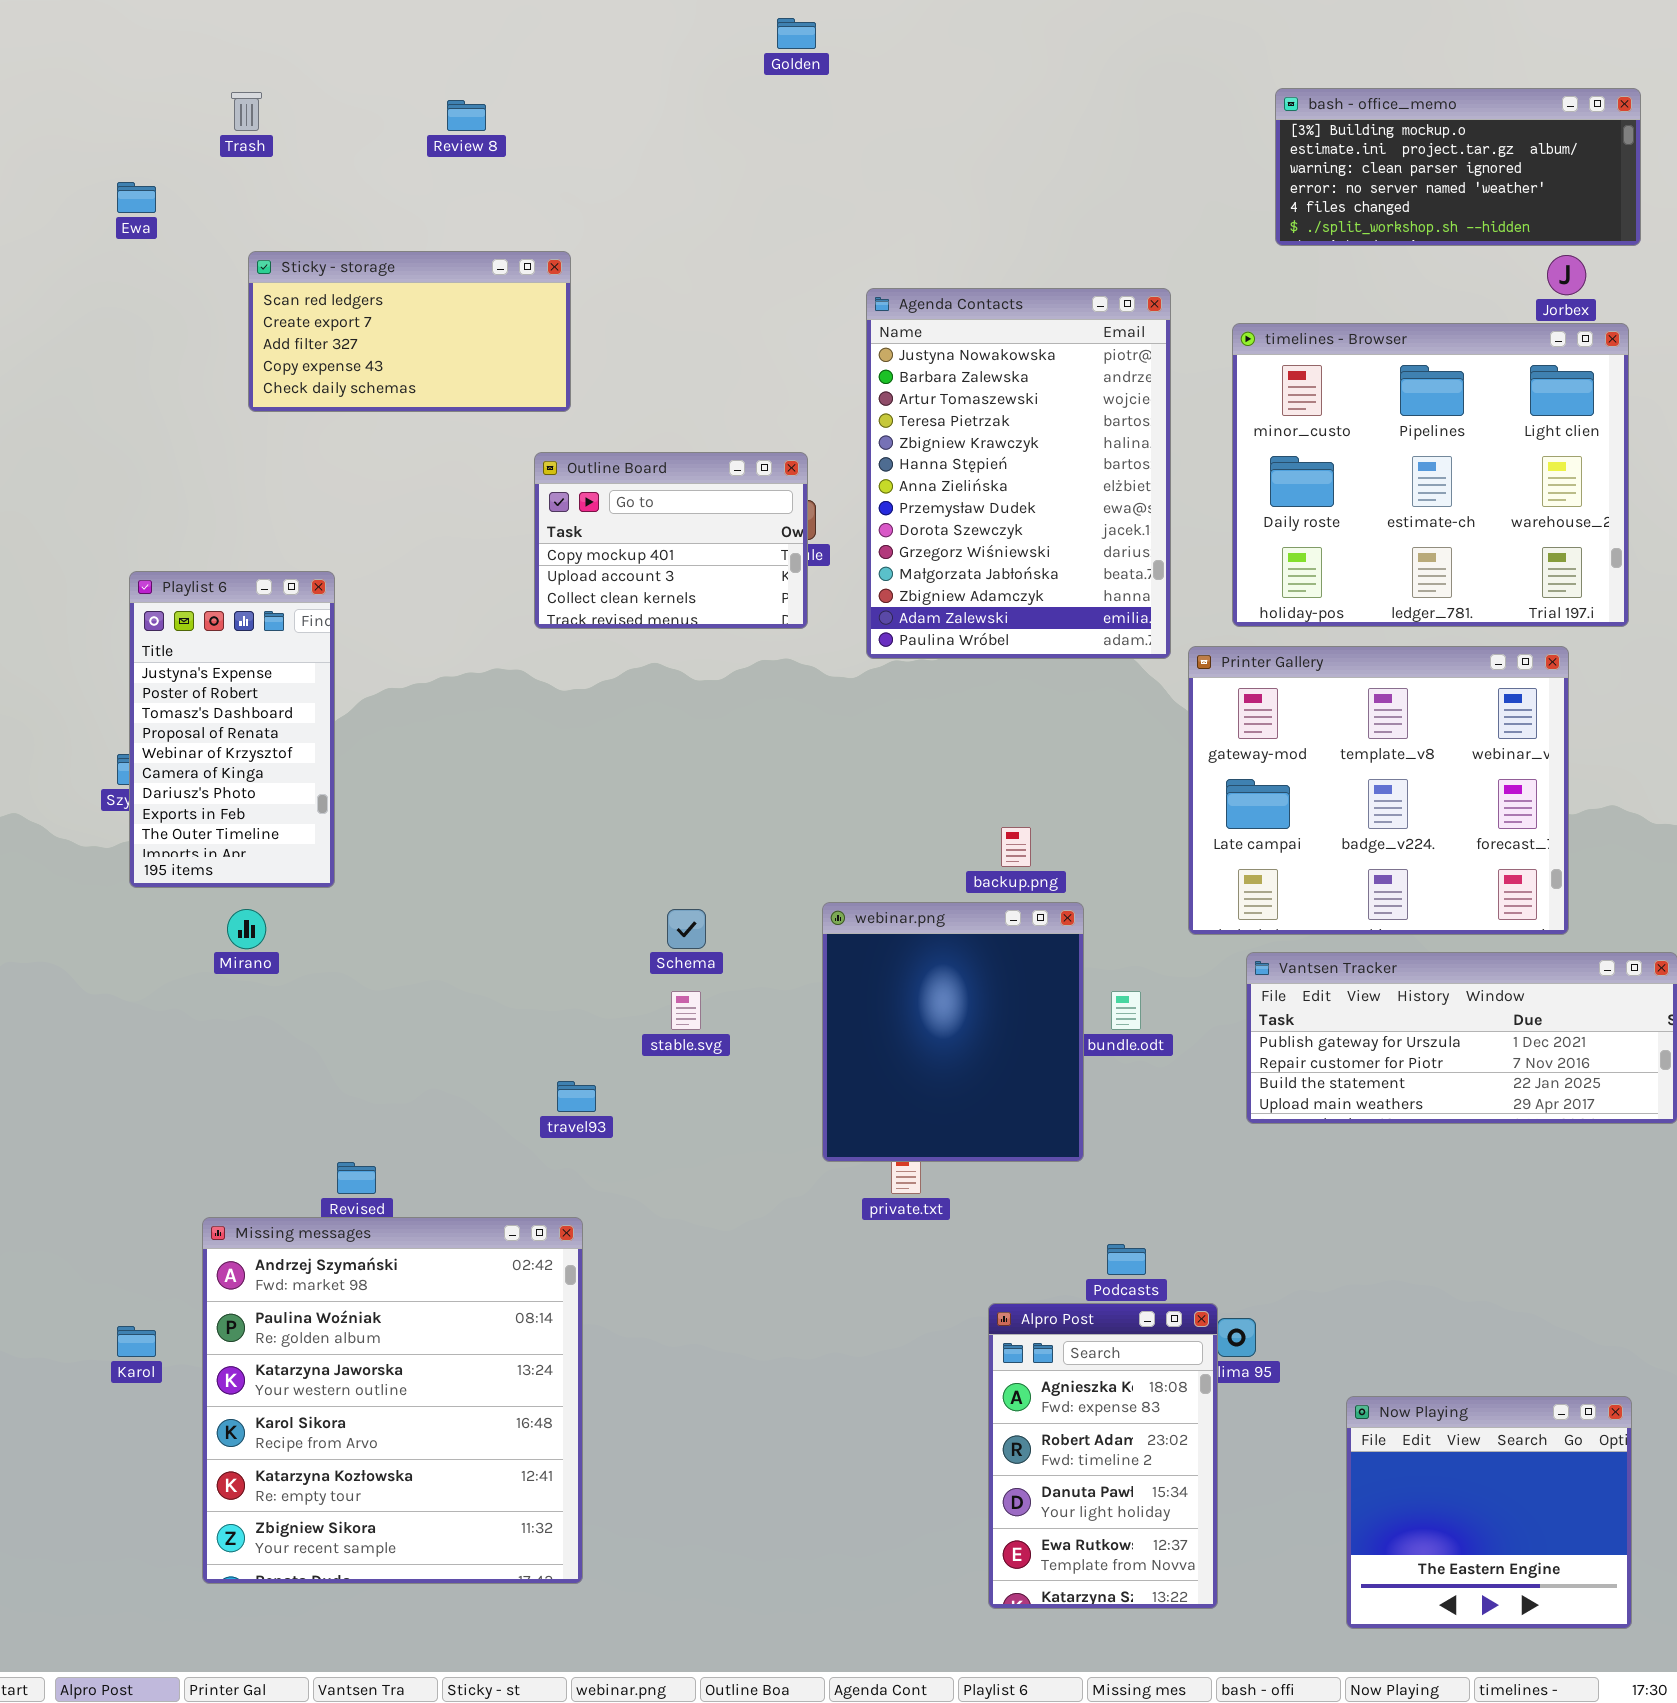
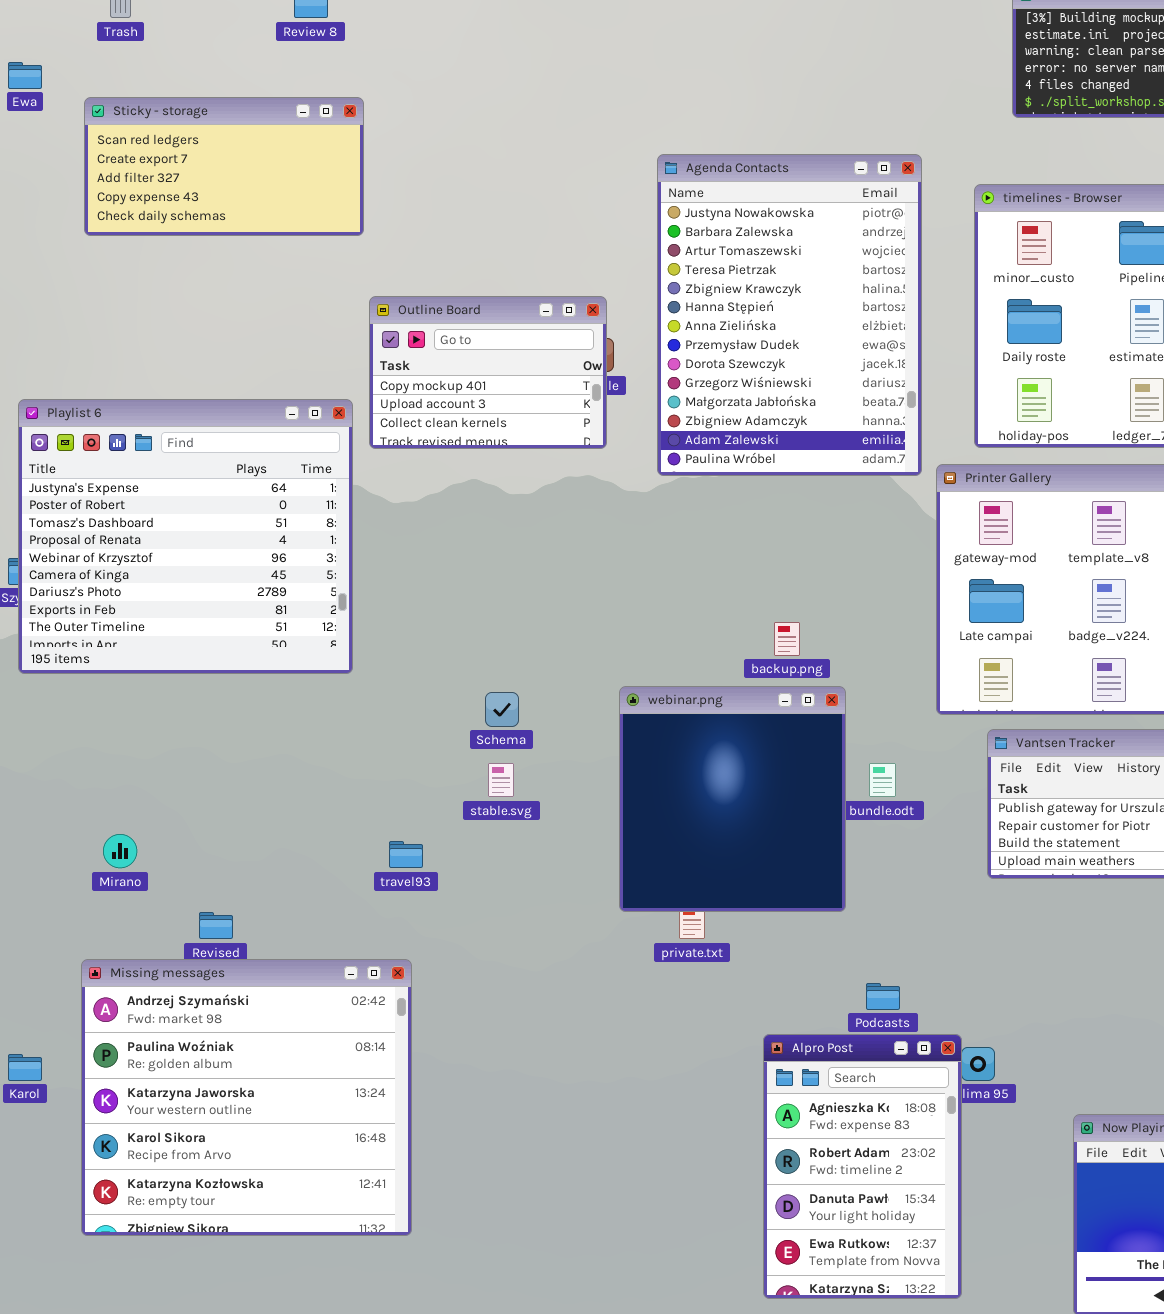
Sticky - storage: [248,251,571,412] -> [84,97,364,236], moved
Playlist 6: [129,571,335,888] -> [18,399,353,674], resized
Mirano: [227,909,266,949] -> [103,834,137,868], moved
Missing messages: [202,1217,583,1584] -> [81,959,412,1236], resized

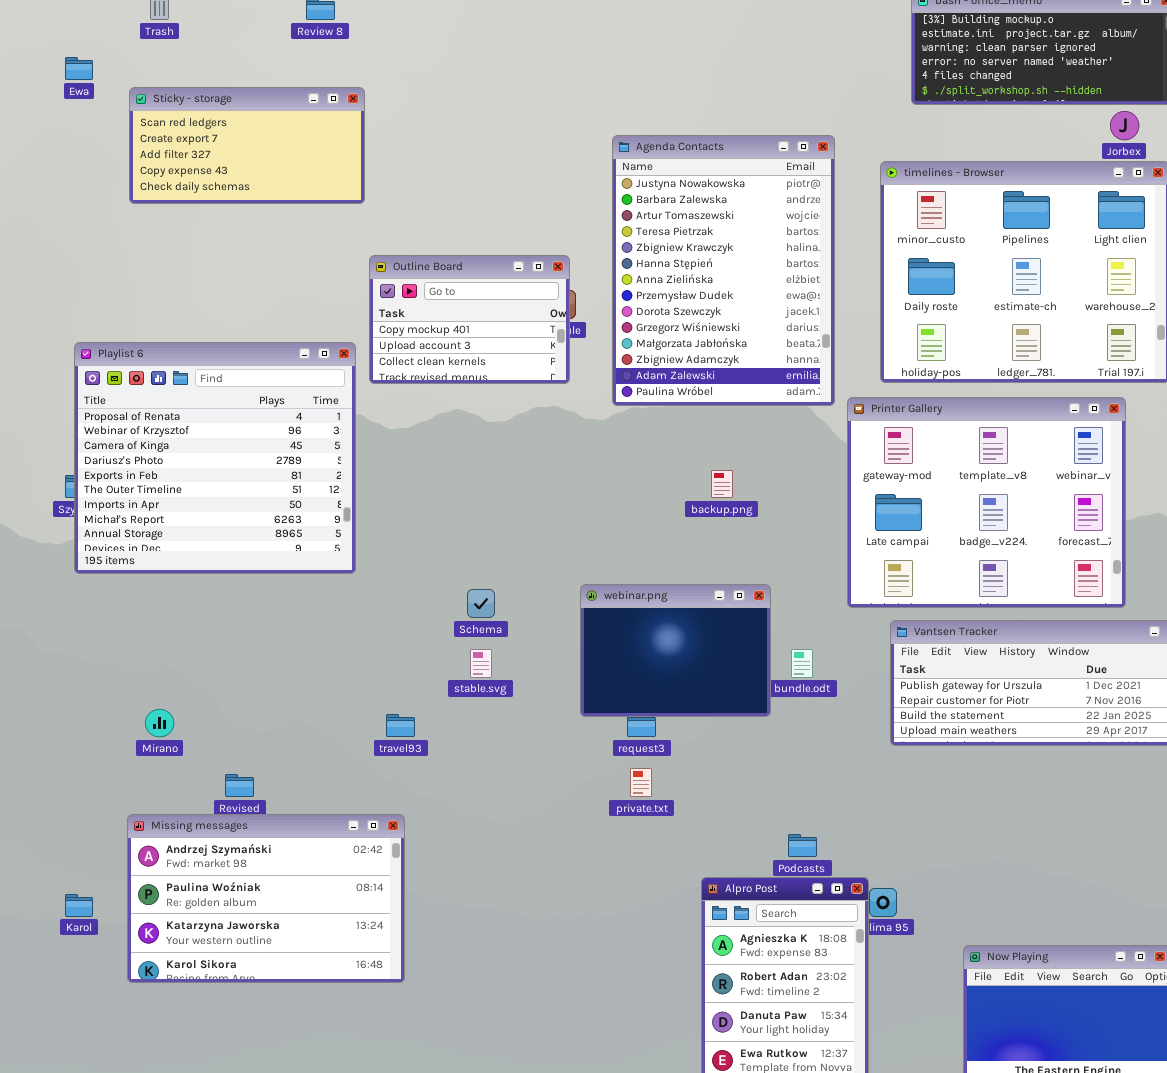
Playlist 6: [18,399,353,674] -> [74,342,356,574], scrolled down 3 rows
backup.png: [774,622,800,656] -> [711,470,733,498], moved
webinar.png: [619,686,846,912] -> [580,584,771,717], resized
Missing messages: [81,959,412,1236] -> [127,814,405,983], resized

